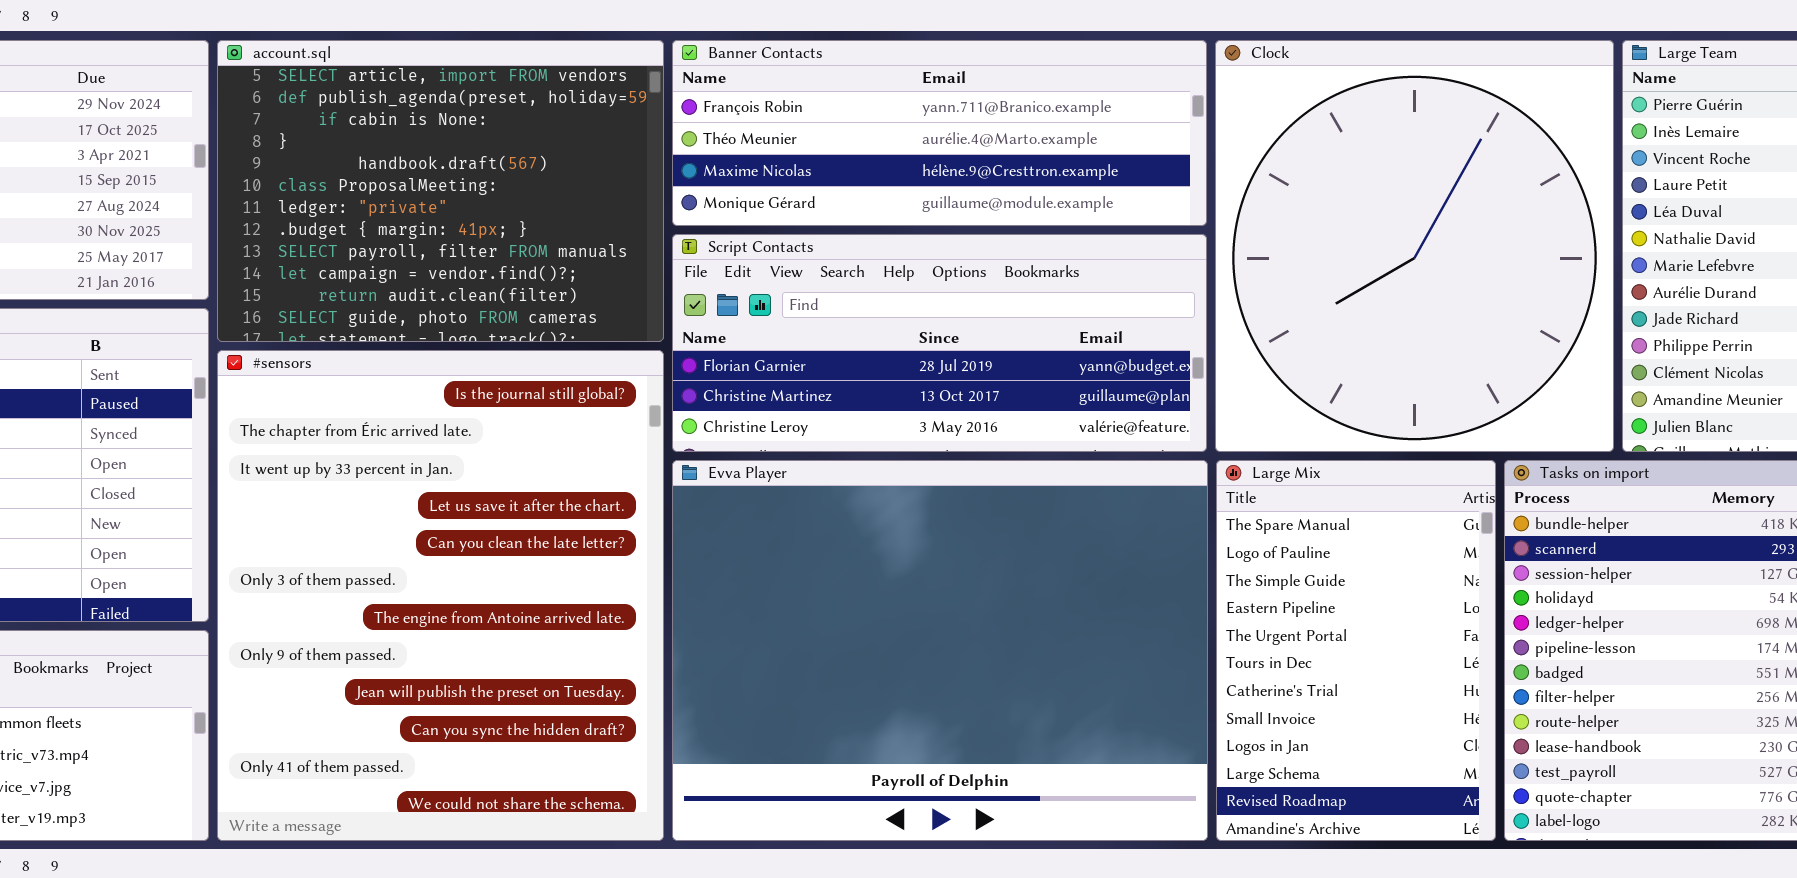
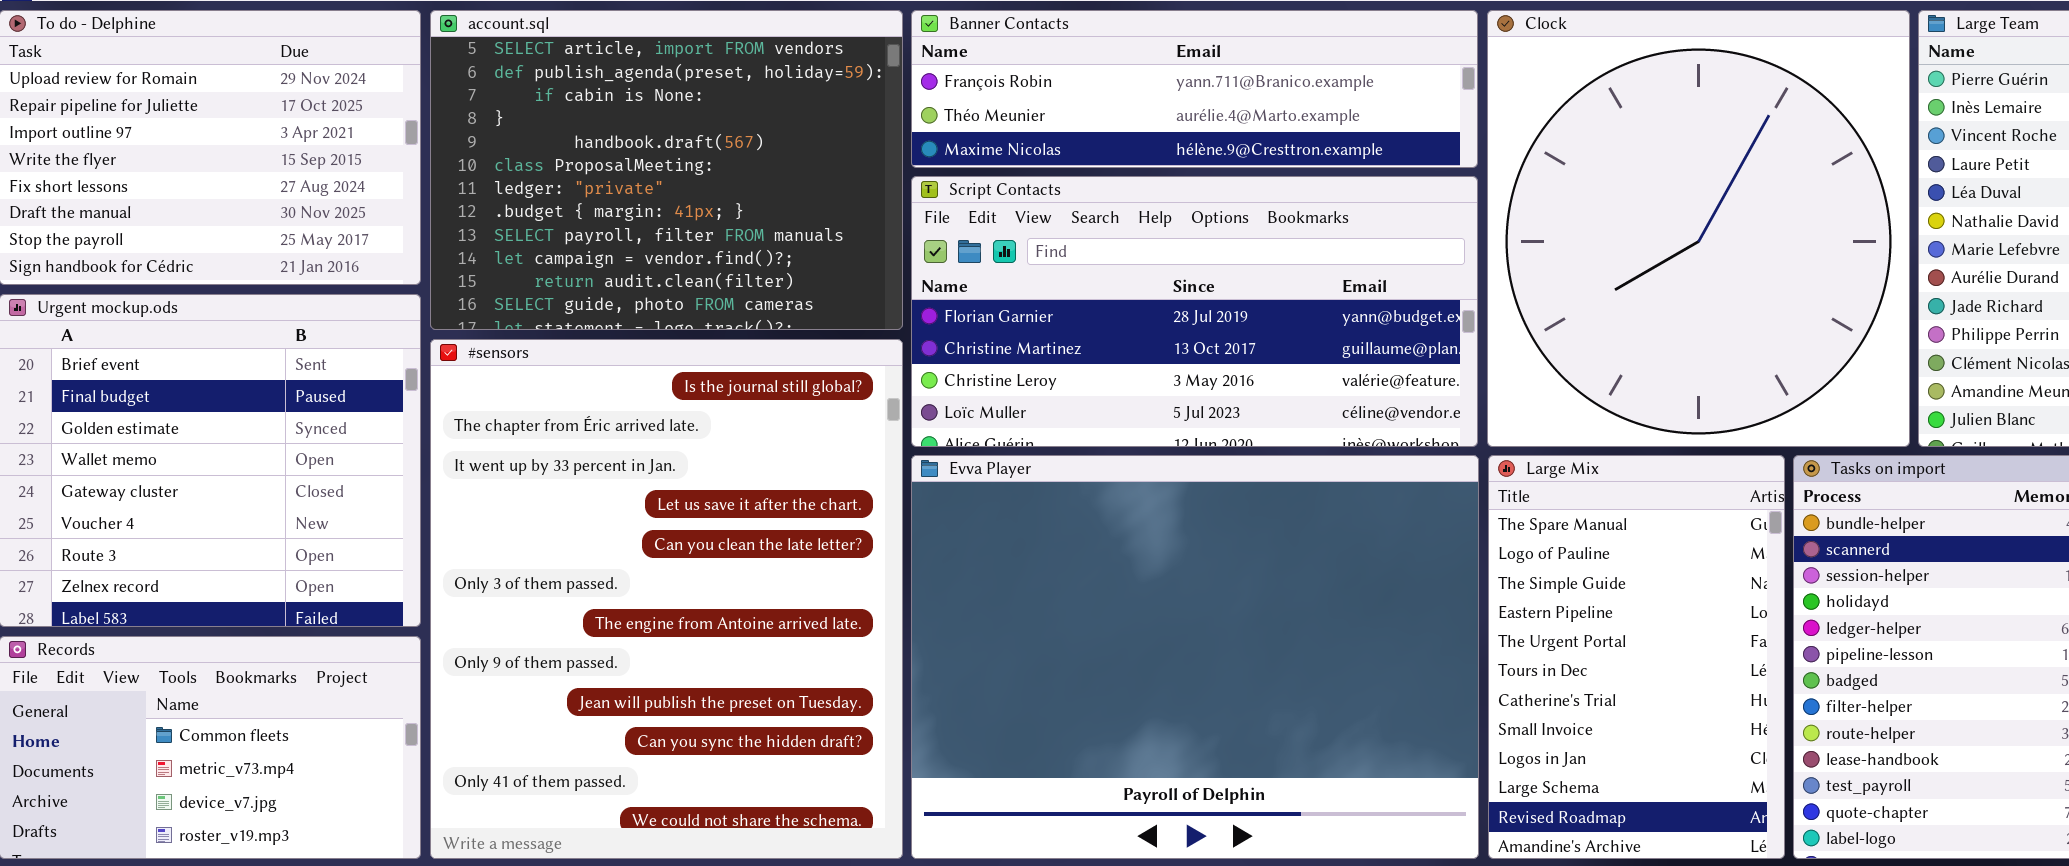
Banner Contacts: [672,40,1207,226] -> [911,10,1478,168], resized
Script Contacts: [672,234,1207,452] -> [911,176,1478,447], resized

